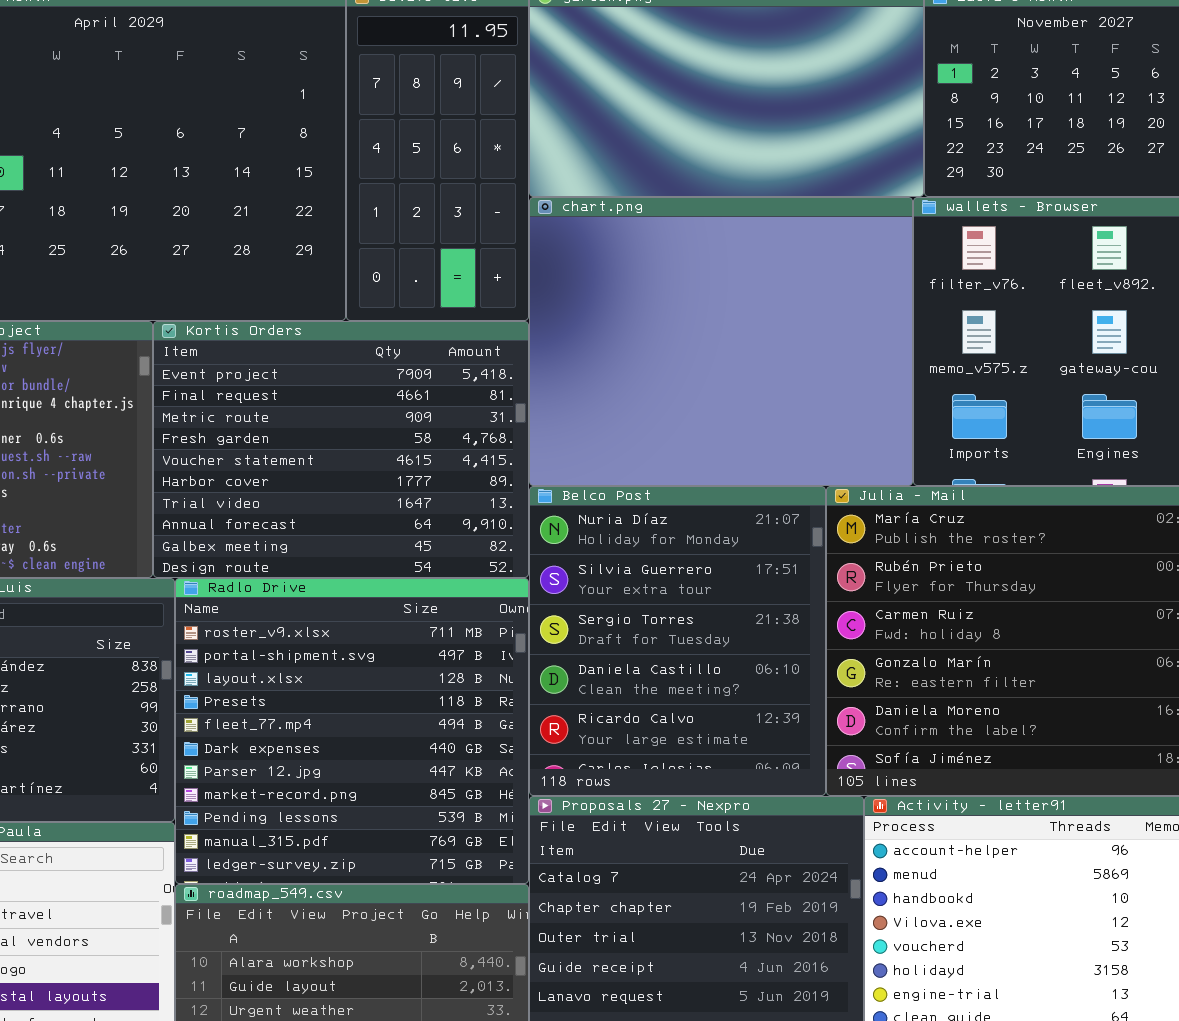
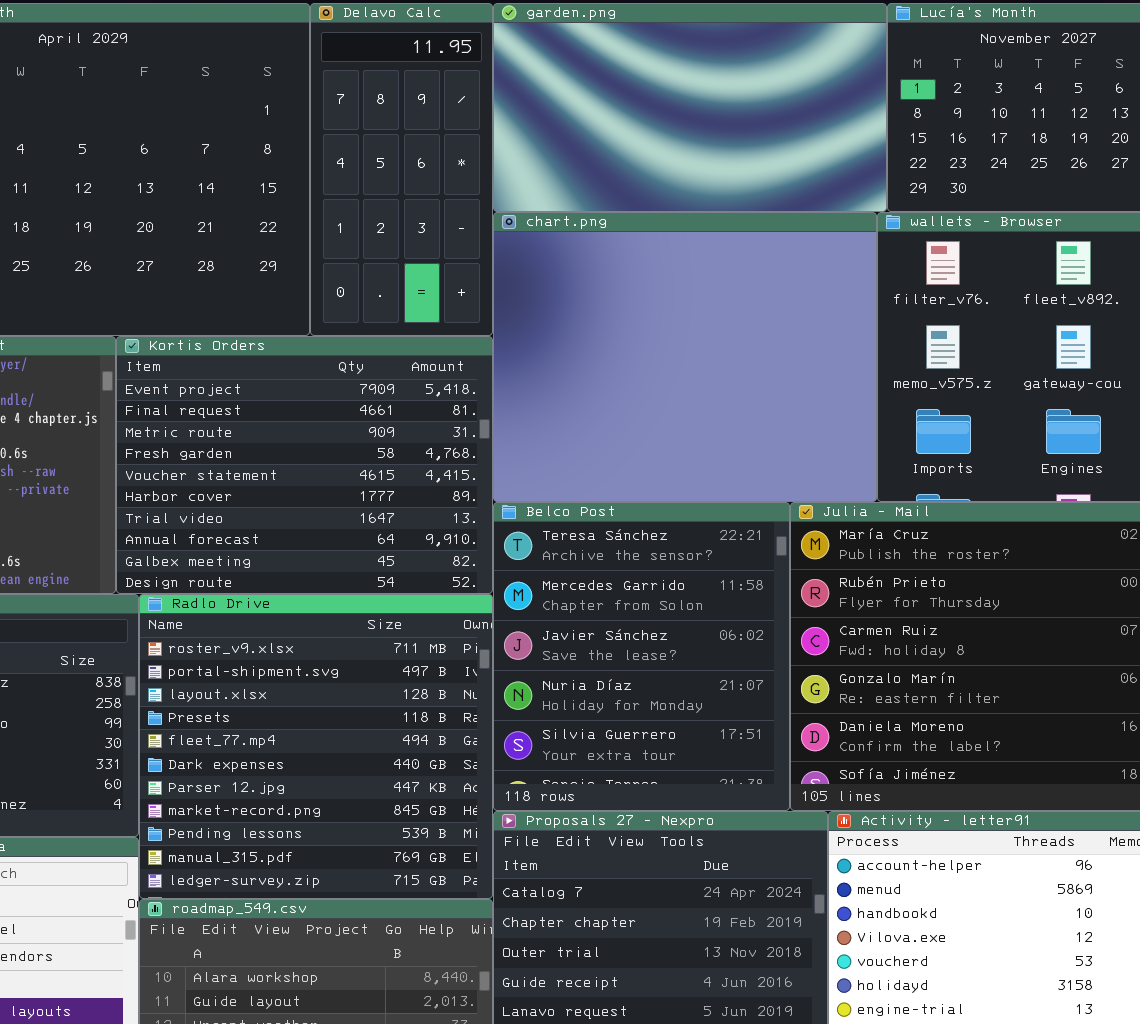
Belco Post: [529,486,826,796] -> [493,502,790,811], scrolled up 3 rows

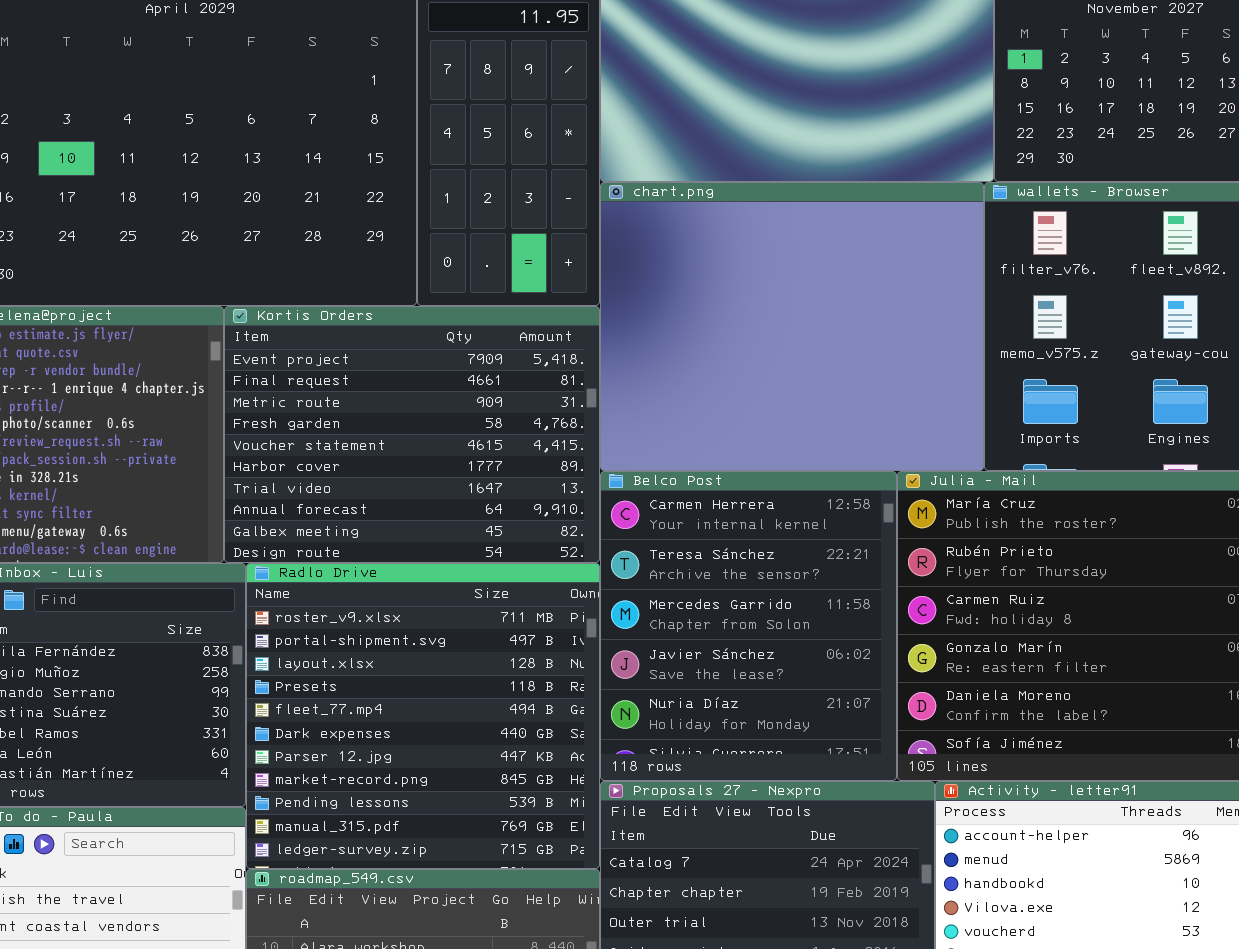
Belco Post: [493,502,790,811] -> [600,471,897,781], scrolled up 1 row

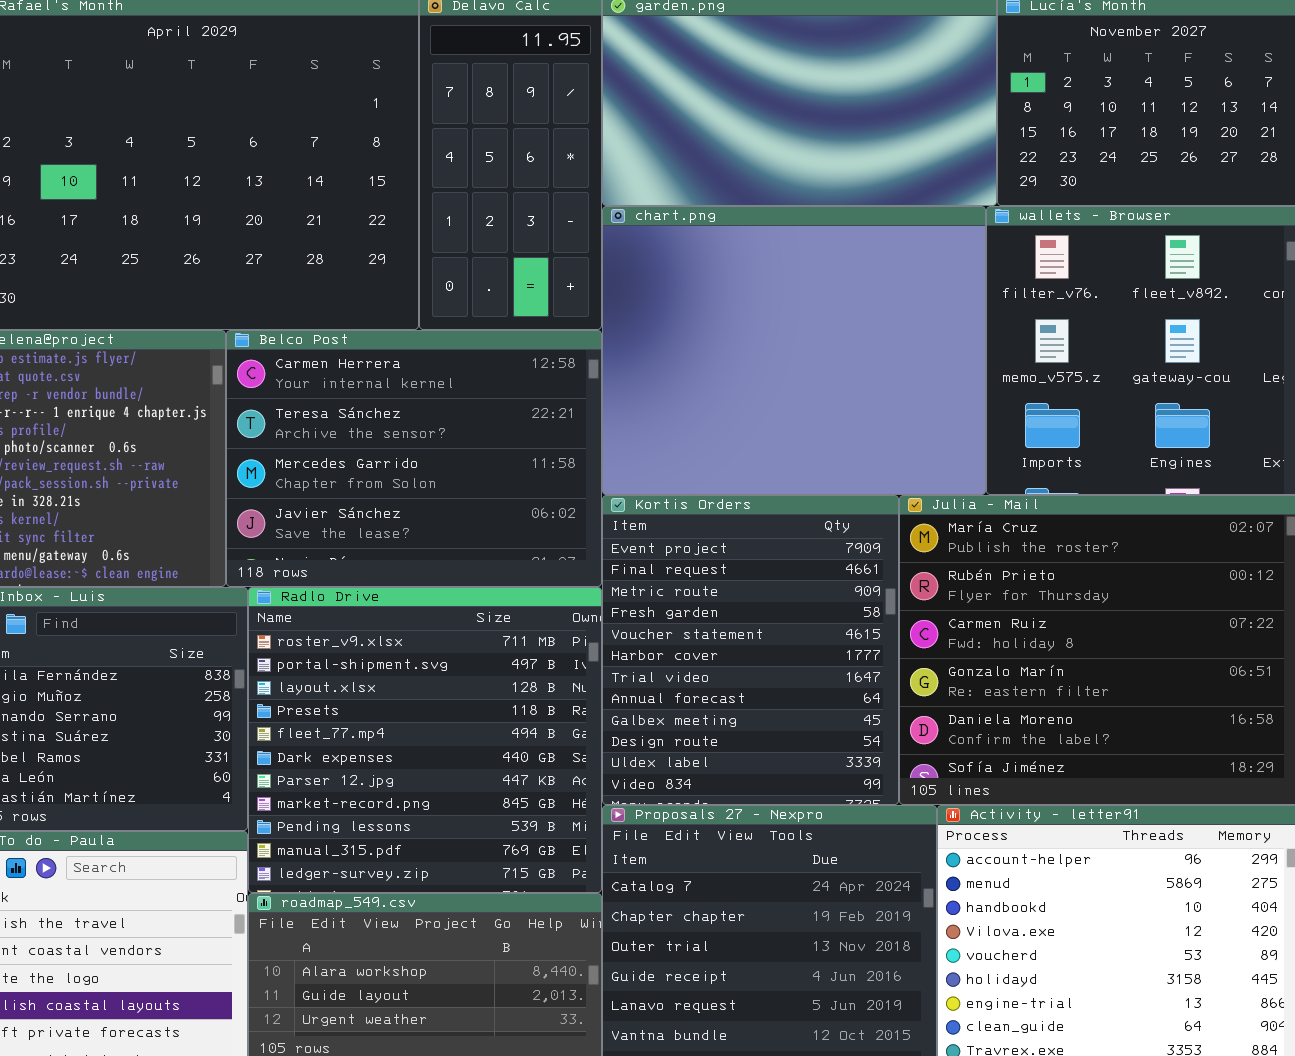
Kortis Orders: [224,306,600,563] -> [602,495,899,805], moved, resized
Belco Post: [600,471,897,781] -> [226,330,602,587], moved, resized

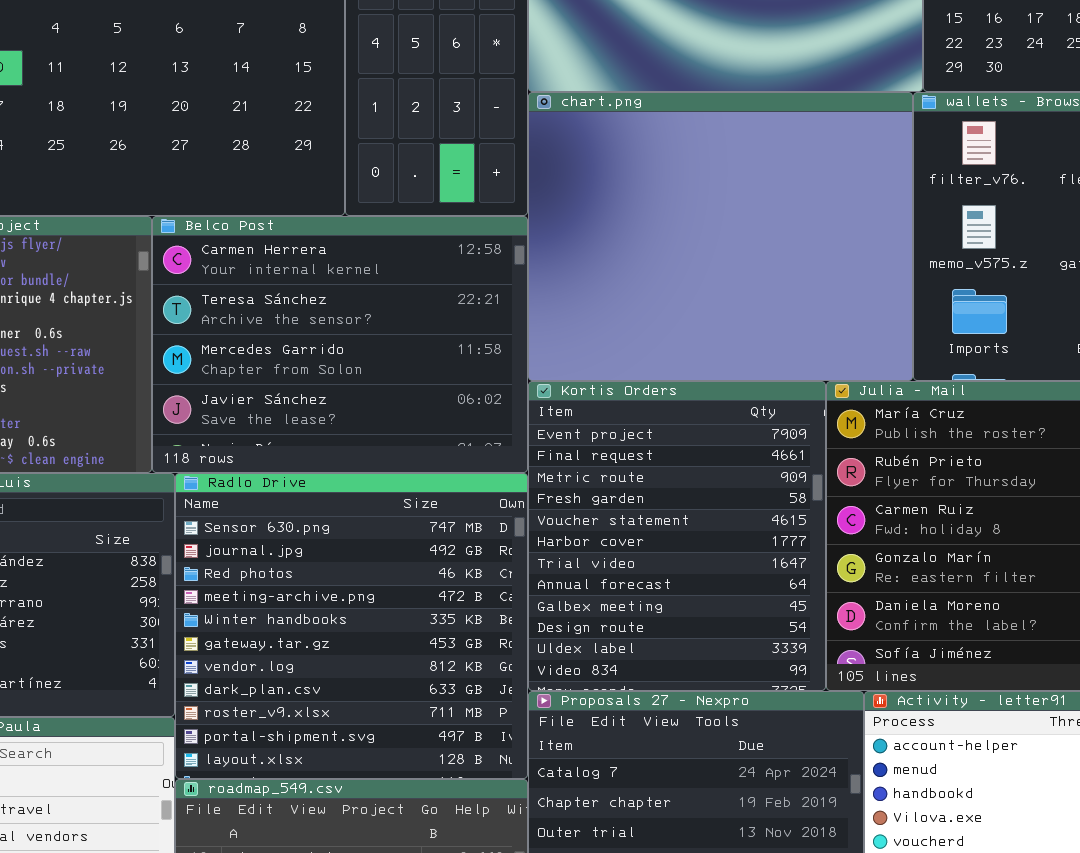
Radlo Drive: [248,587,602,893] -> [175,473,528,779], scrolled up 8 rows

